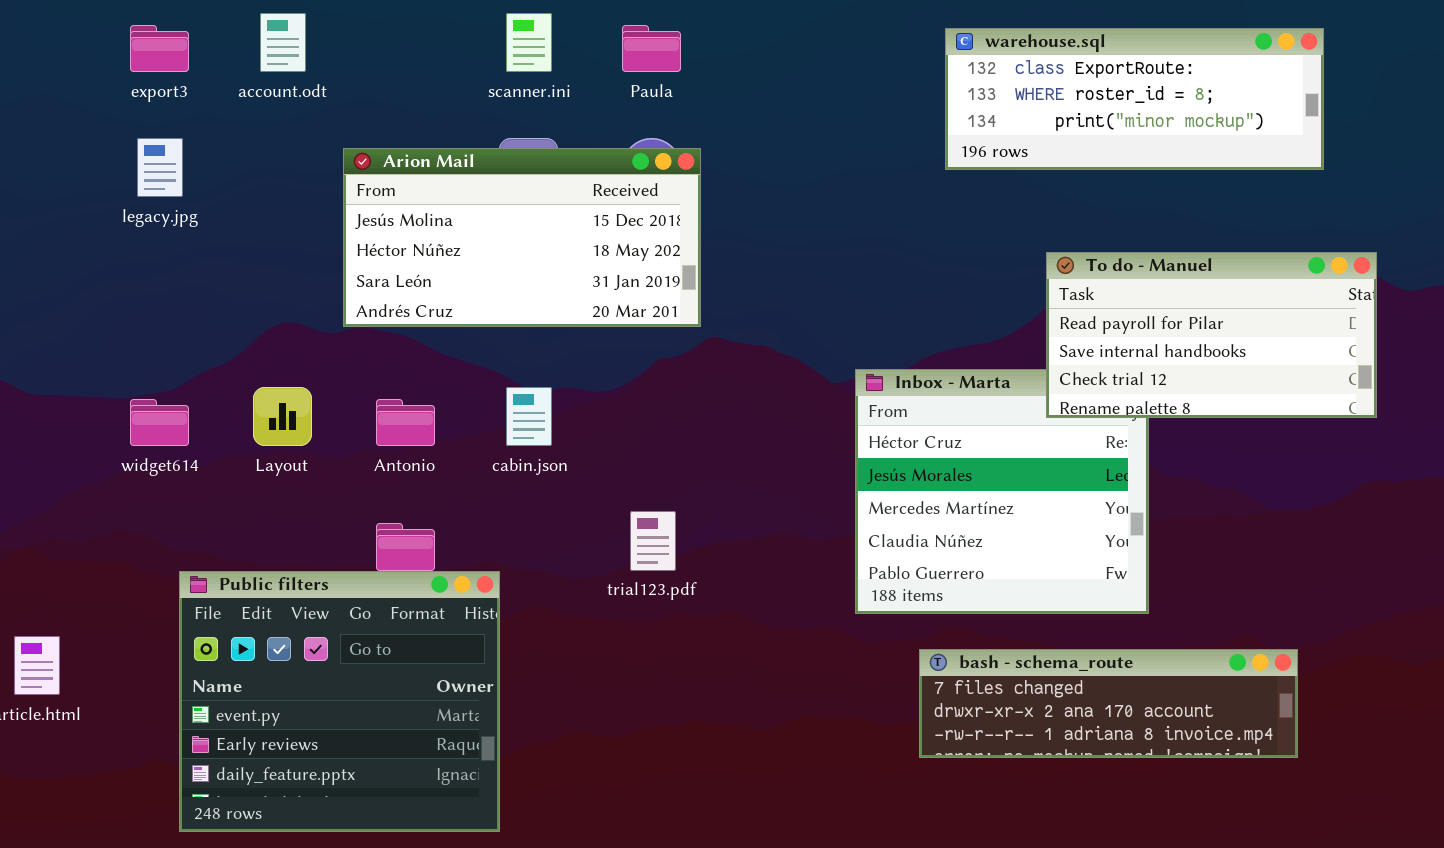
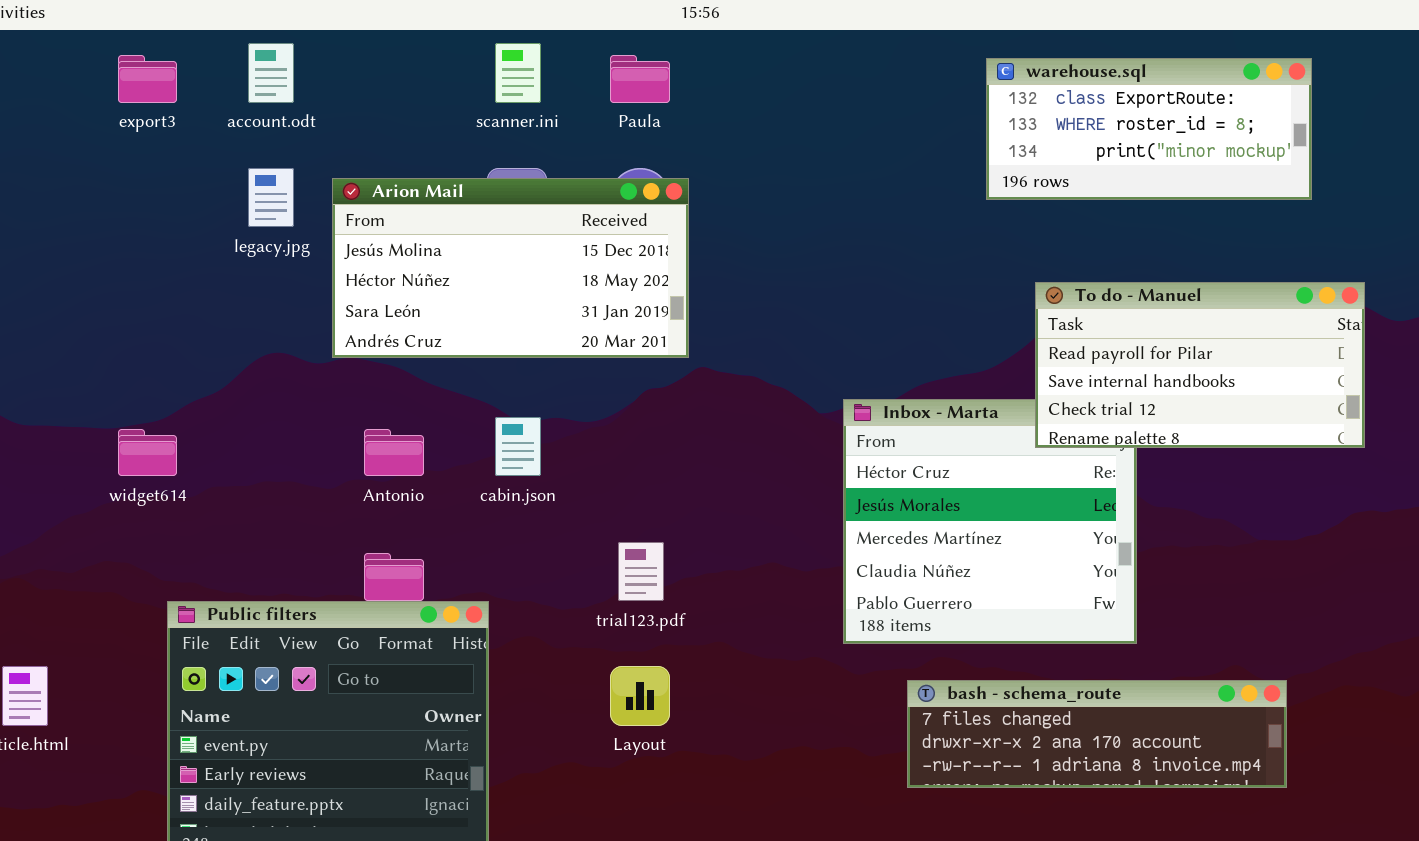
warehouse.sql: [945,28,1324,170] -> [986,58,1312,200], resized
legacy.jpg: [137,138,183,197] -> [248,168,294,227], moved
Layout: [253,387,312,446] -> [610,666,670,726], moved

